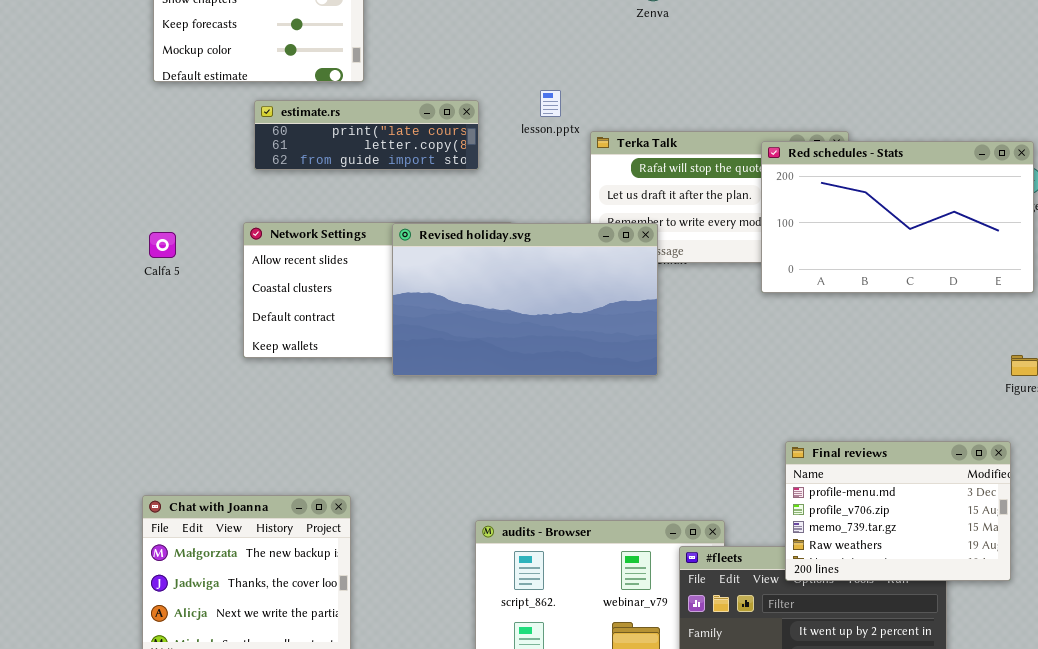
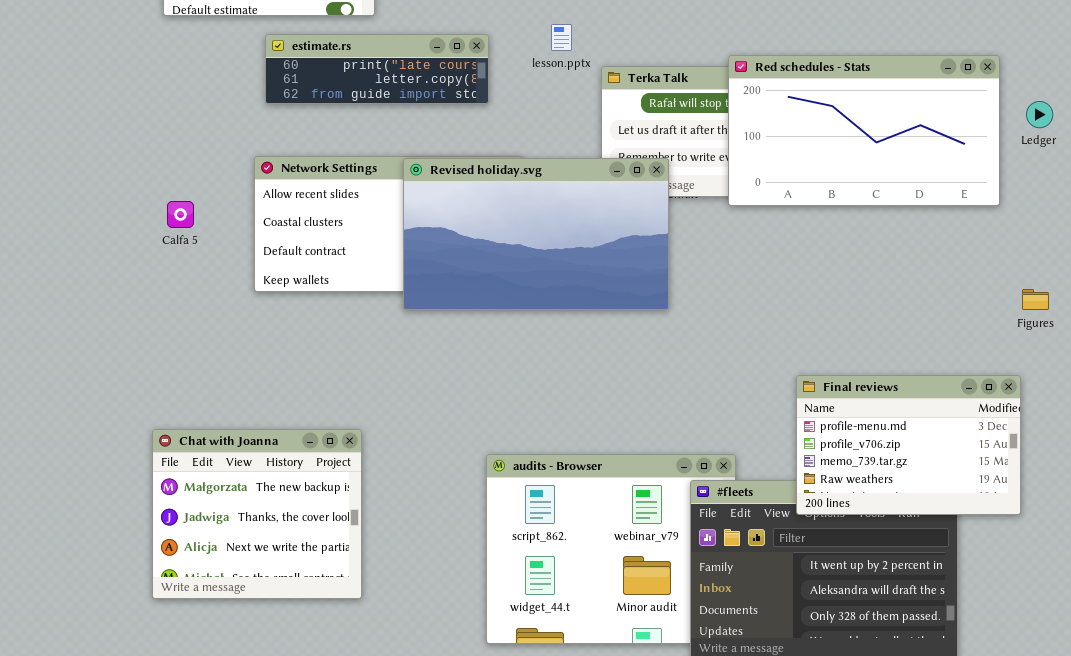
Red schedules - Stats: [761,141,1034,293] -> [728,55,1000,206], moved
Calfa 5: [149,232,176,258] -> [167,201,194,228], moved

